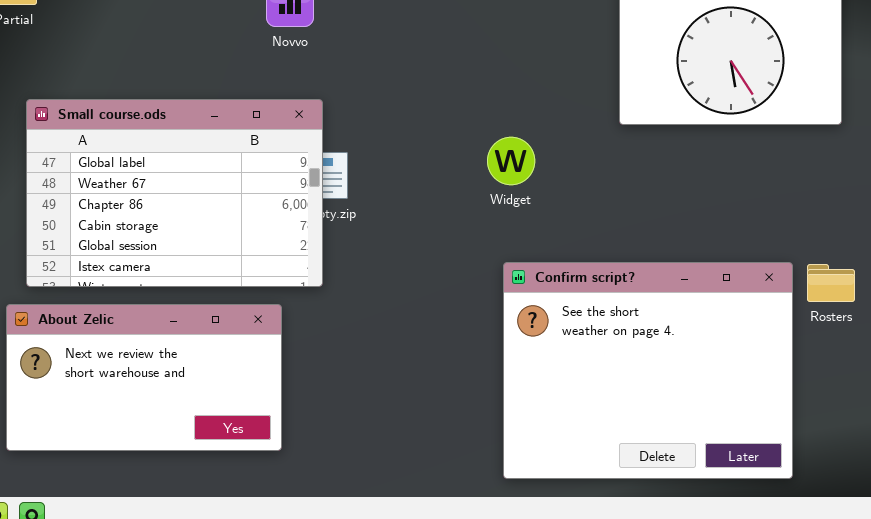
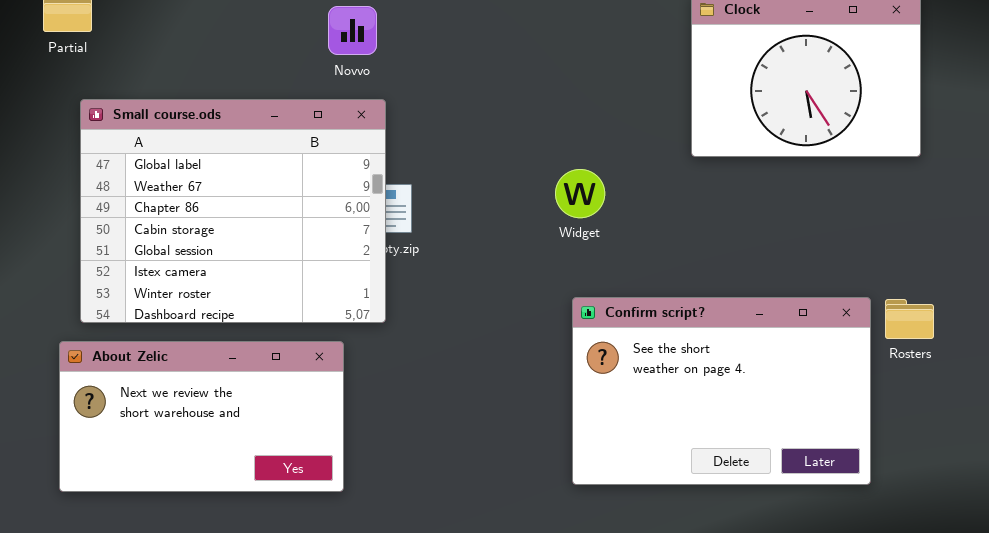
Small course.ods: [26,99,323,287] -> [80,99,386,323], resized
Confirm script?: [503,262,793,479] -> [572,297,871,485], resized

